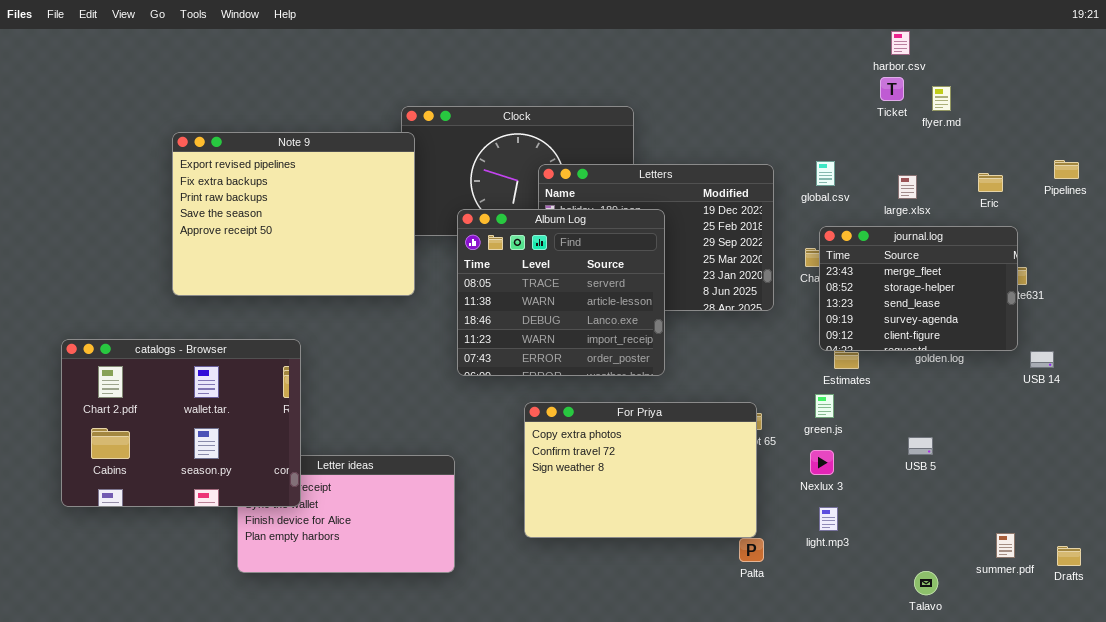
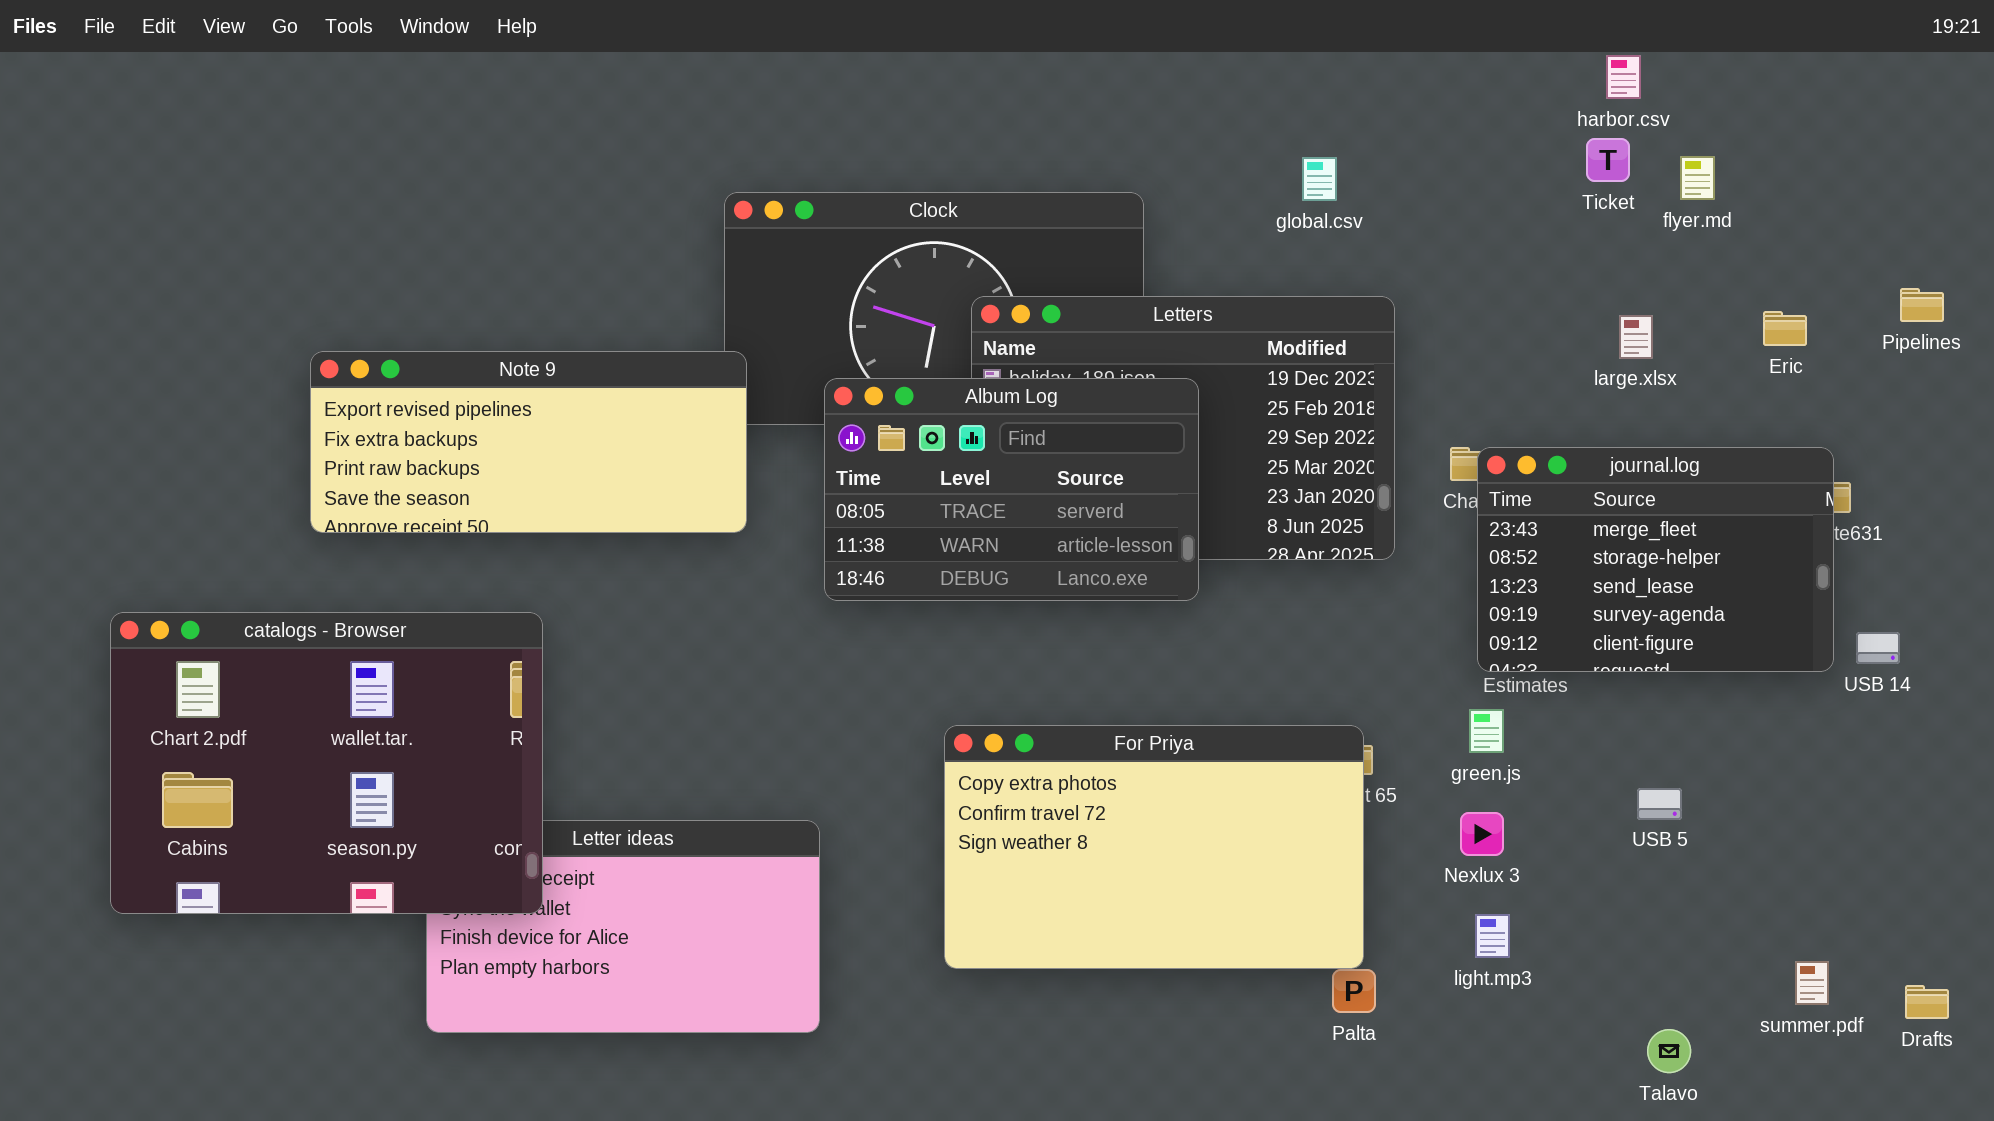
Note 9: [172,132,415,296] -> [310,351,747,533], resized
global.csv: [816,161,835,186] -> [1302,157,1337,201], moved
Album Log: [457,209,665,376] -> [824,378,1199,601], resized
journal.log: [819,226,1018,351] -> [1477,447,1834,672], moved

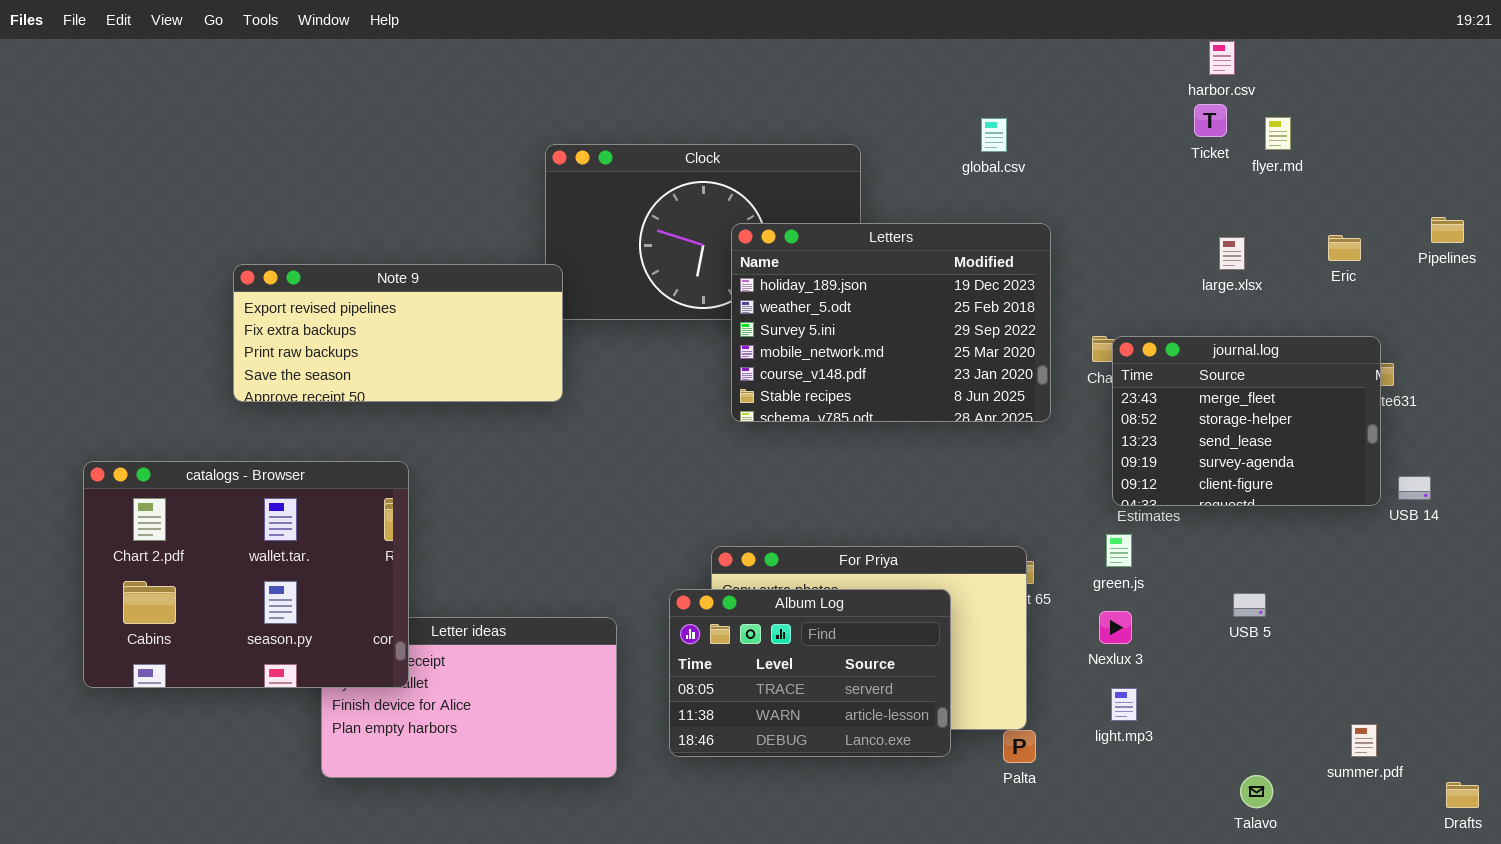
Album Log: [824,378,1199,601] -> [669,589,951,757], moved
Drafts: [1905,985,1949,1019] -> [1446,782,1479,808], moved

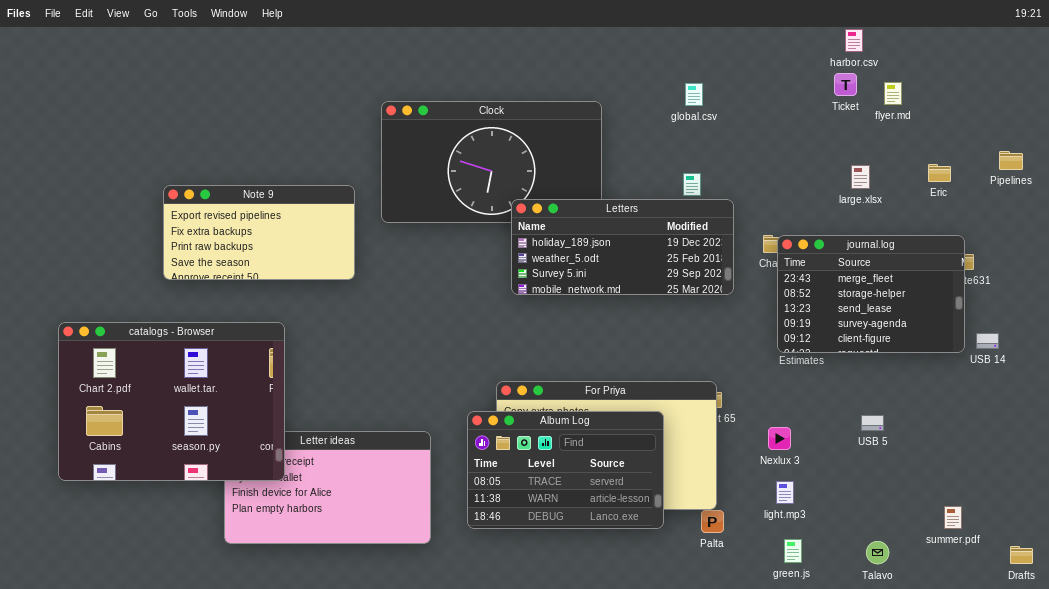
Letters: [731,223,1051,422] -> [511,199,734,295], resized
Note 9: [233,264,563,402] -> [163,185,355,280], resized
green.js: [1106,534,1132,567] -> [784,539,802,563], moved

